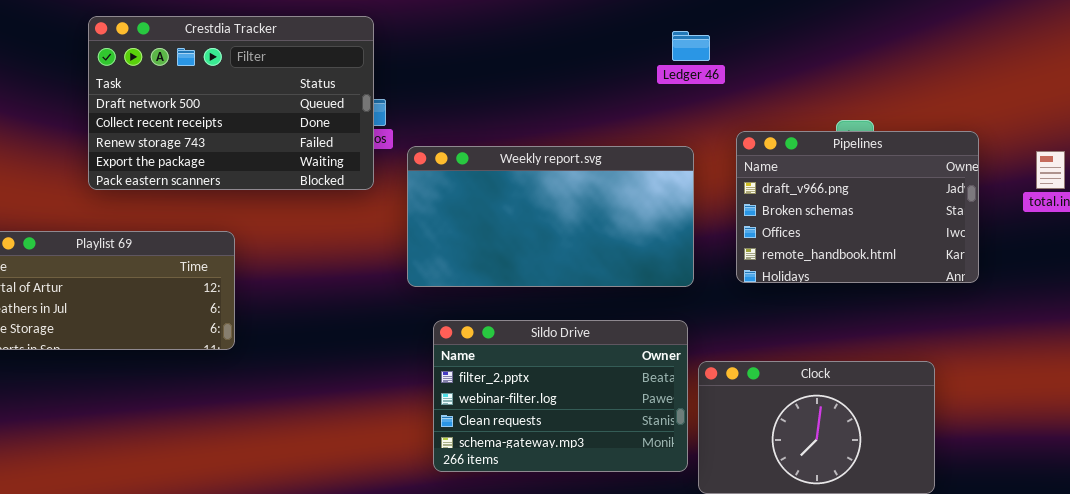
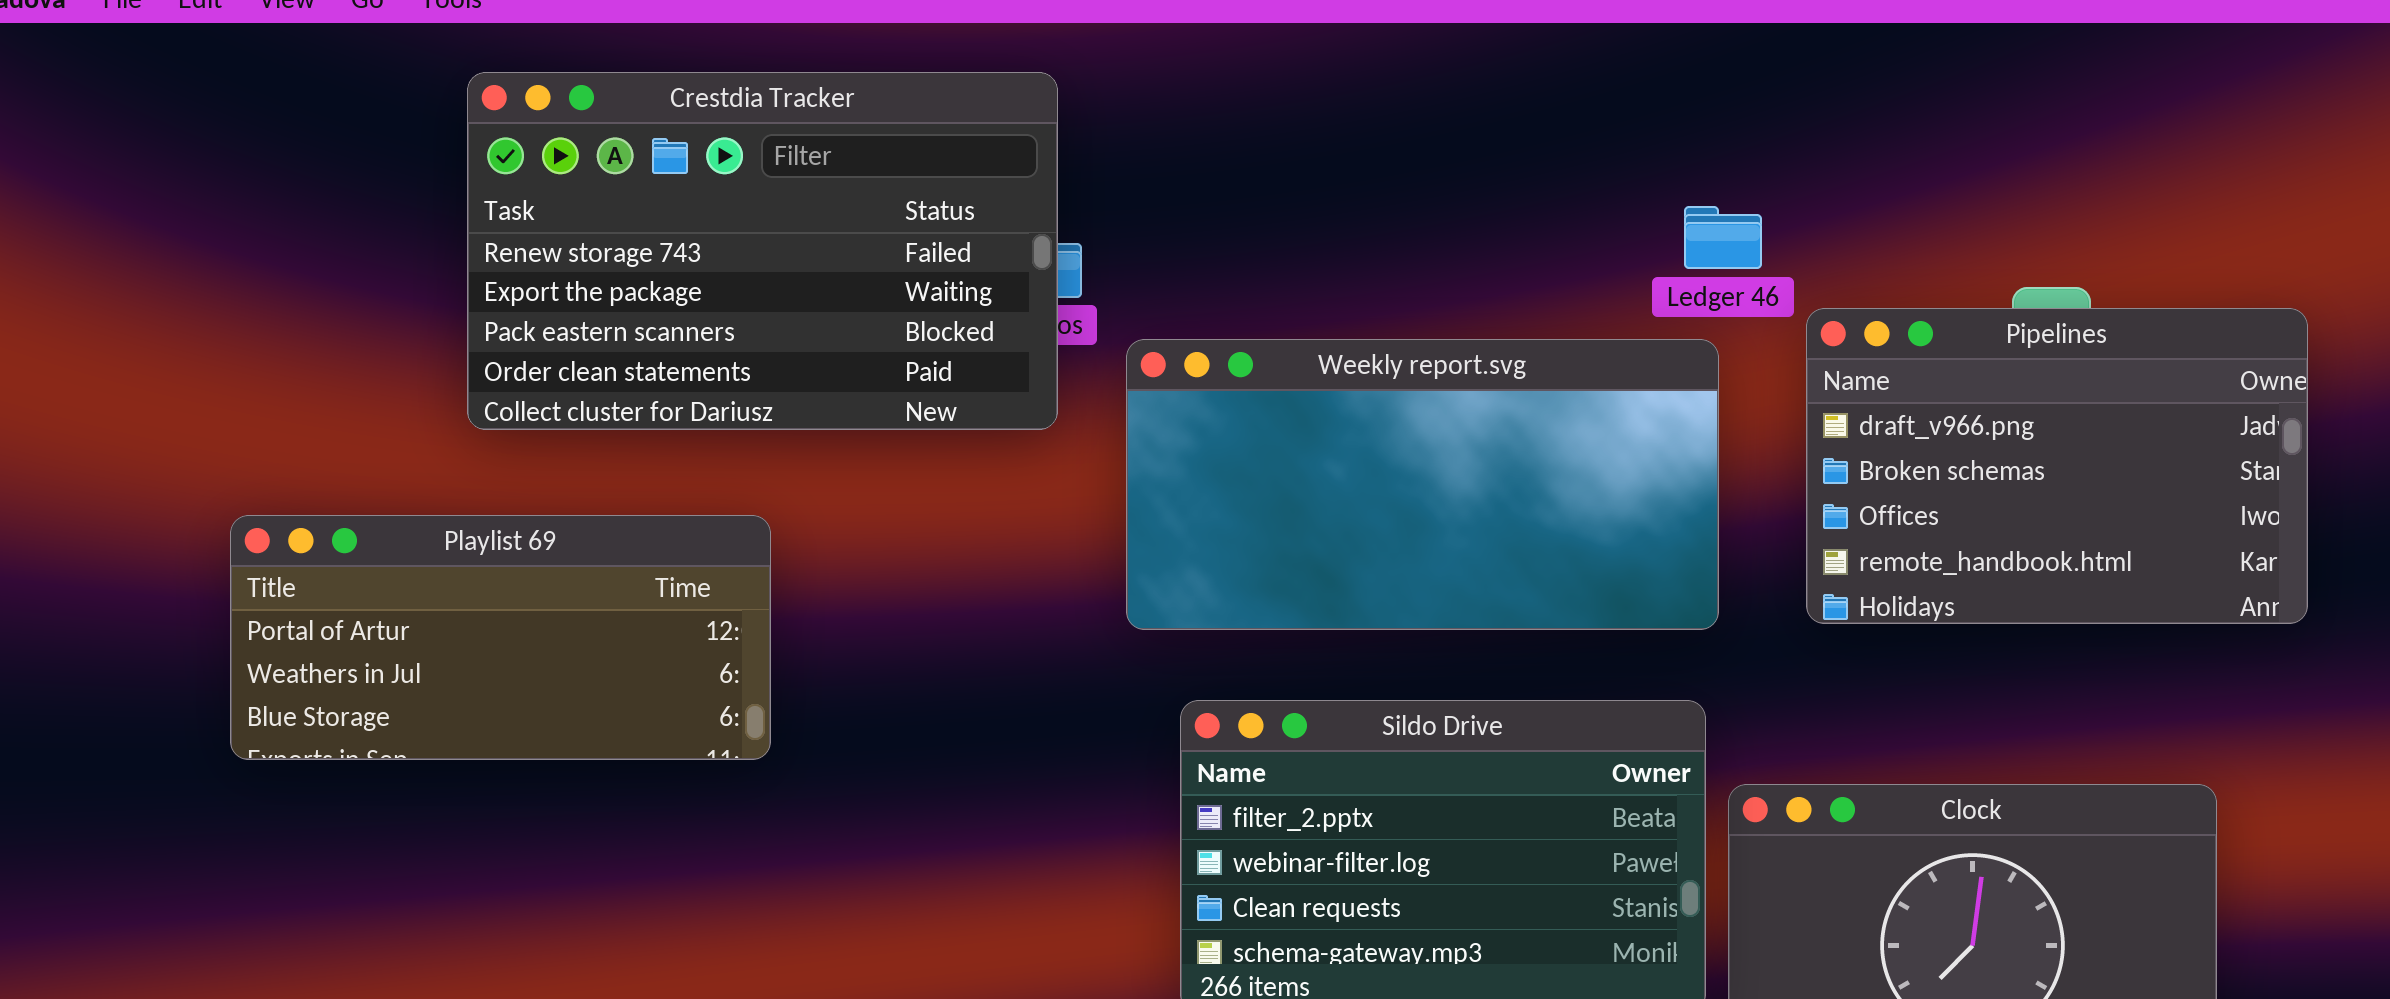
Crestdia Tracker: [88,16,374,190] -> [467,72,1058,430], scrolled down 2 rows
Ledger 46: [672,31,710,61] -> [1684,206,1762,269], moved

